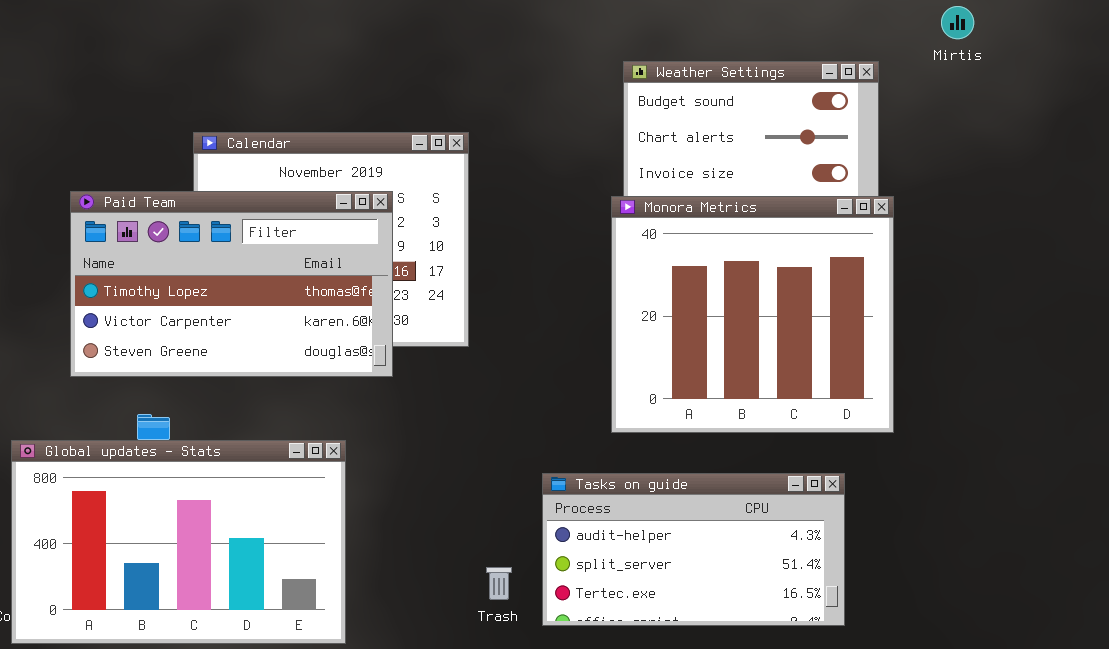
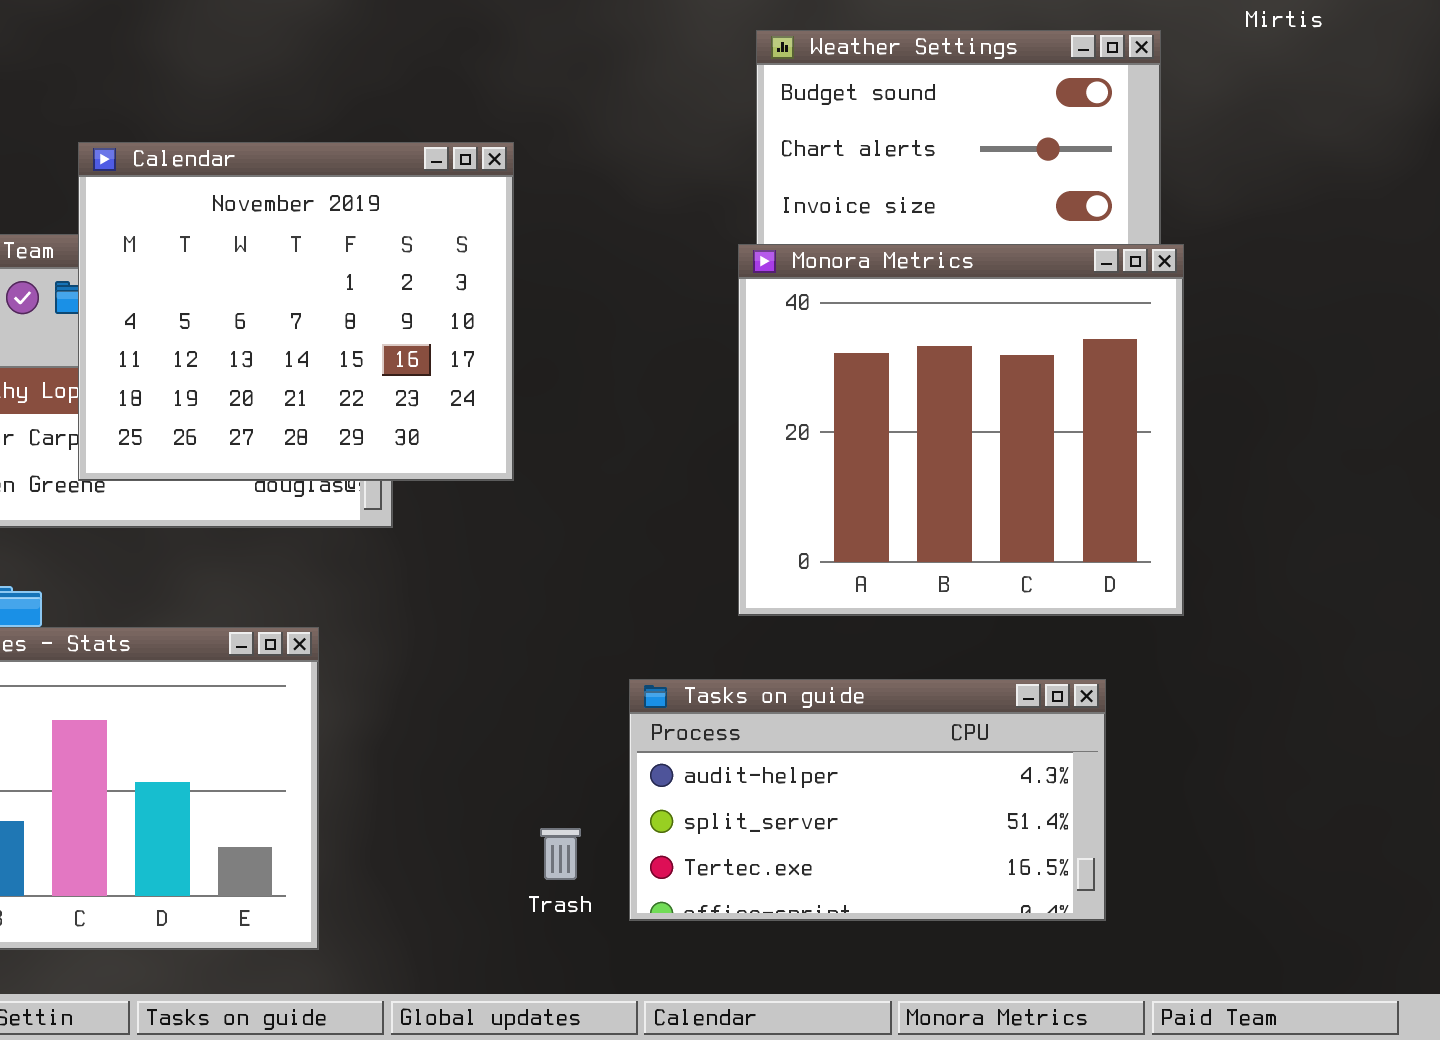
Calendar: [193,132,469,347] -> [78,142,514,481], raised

